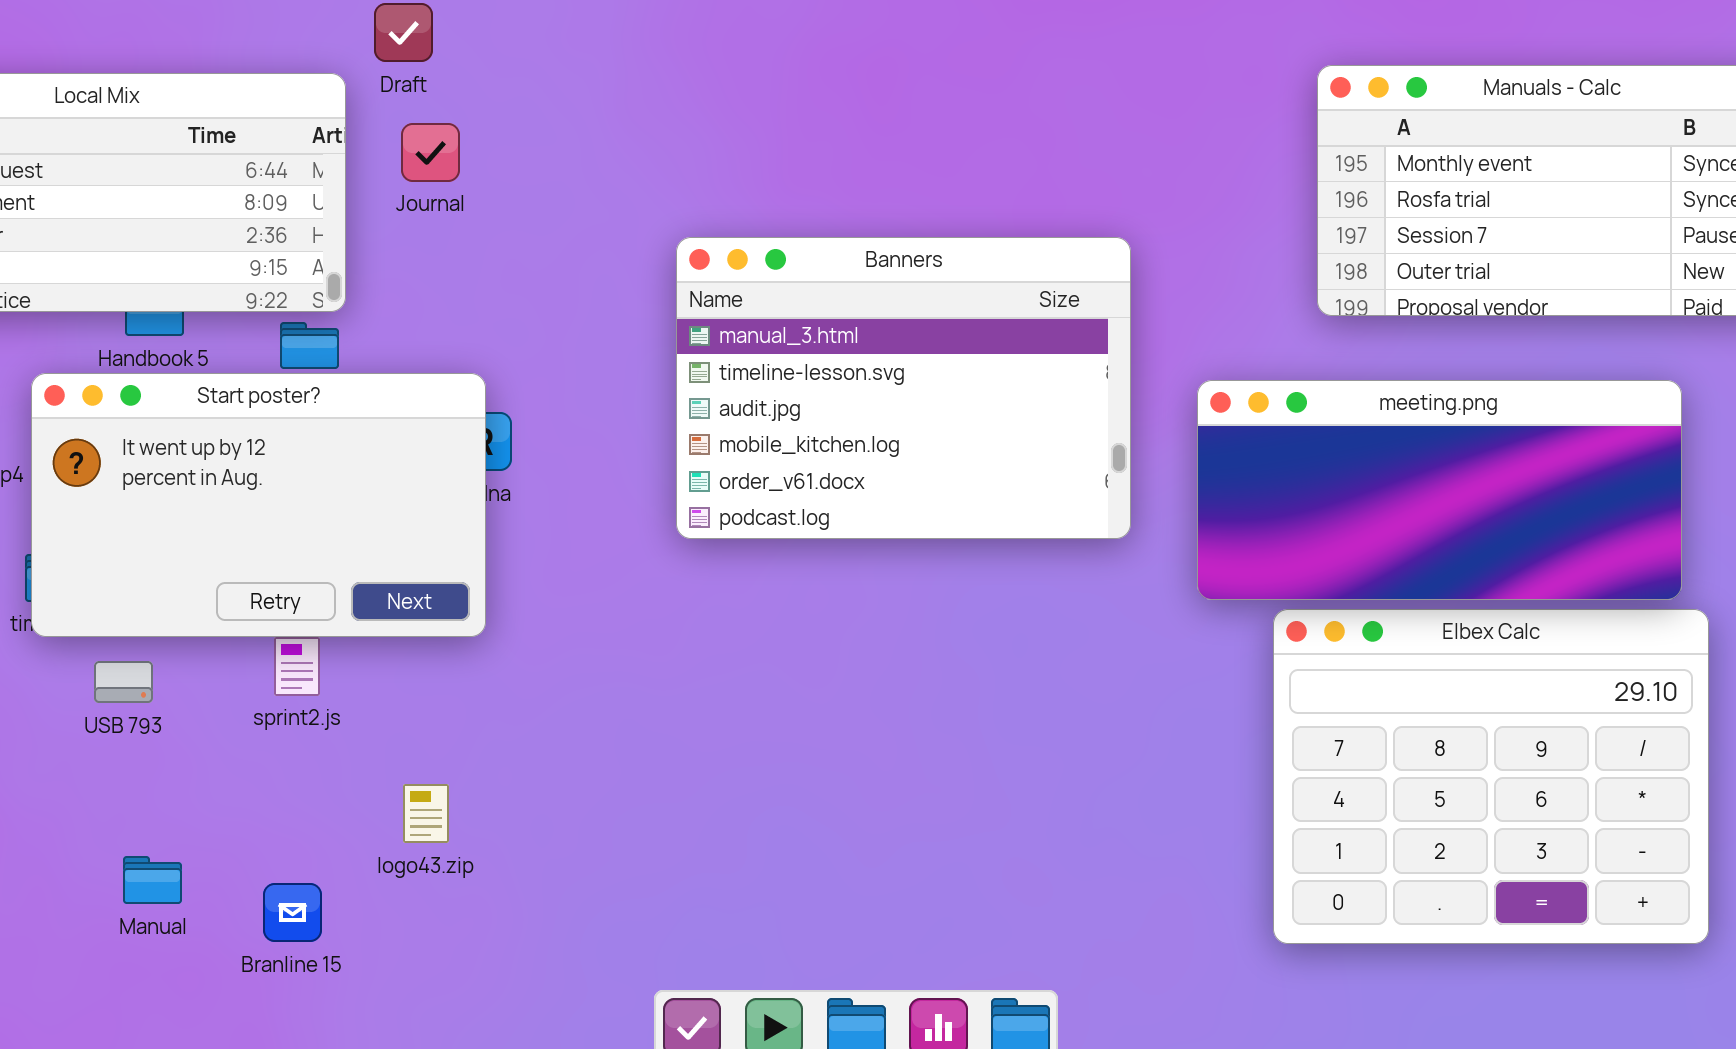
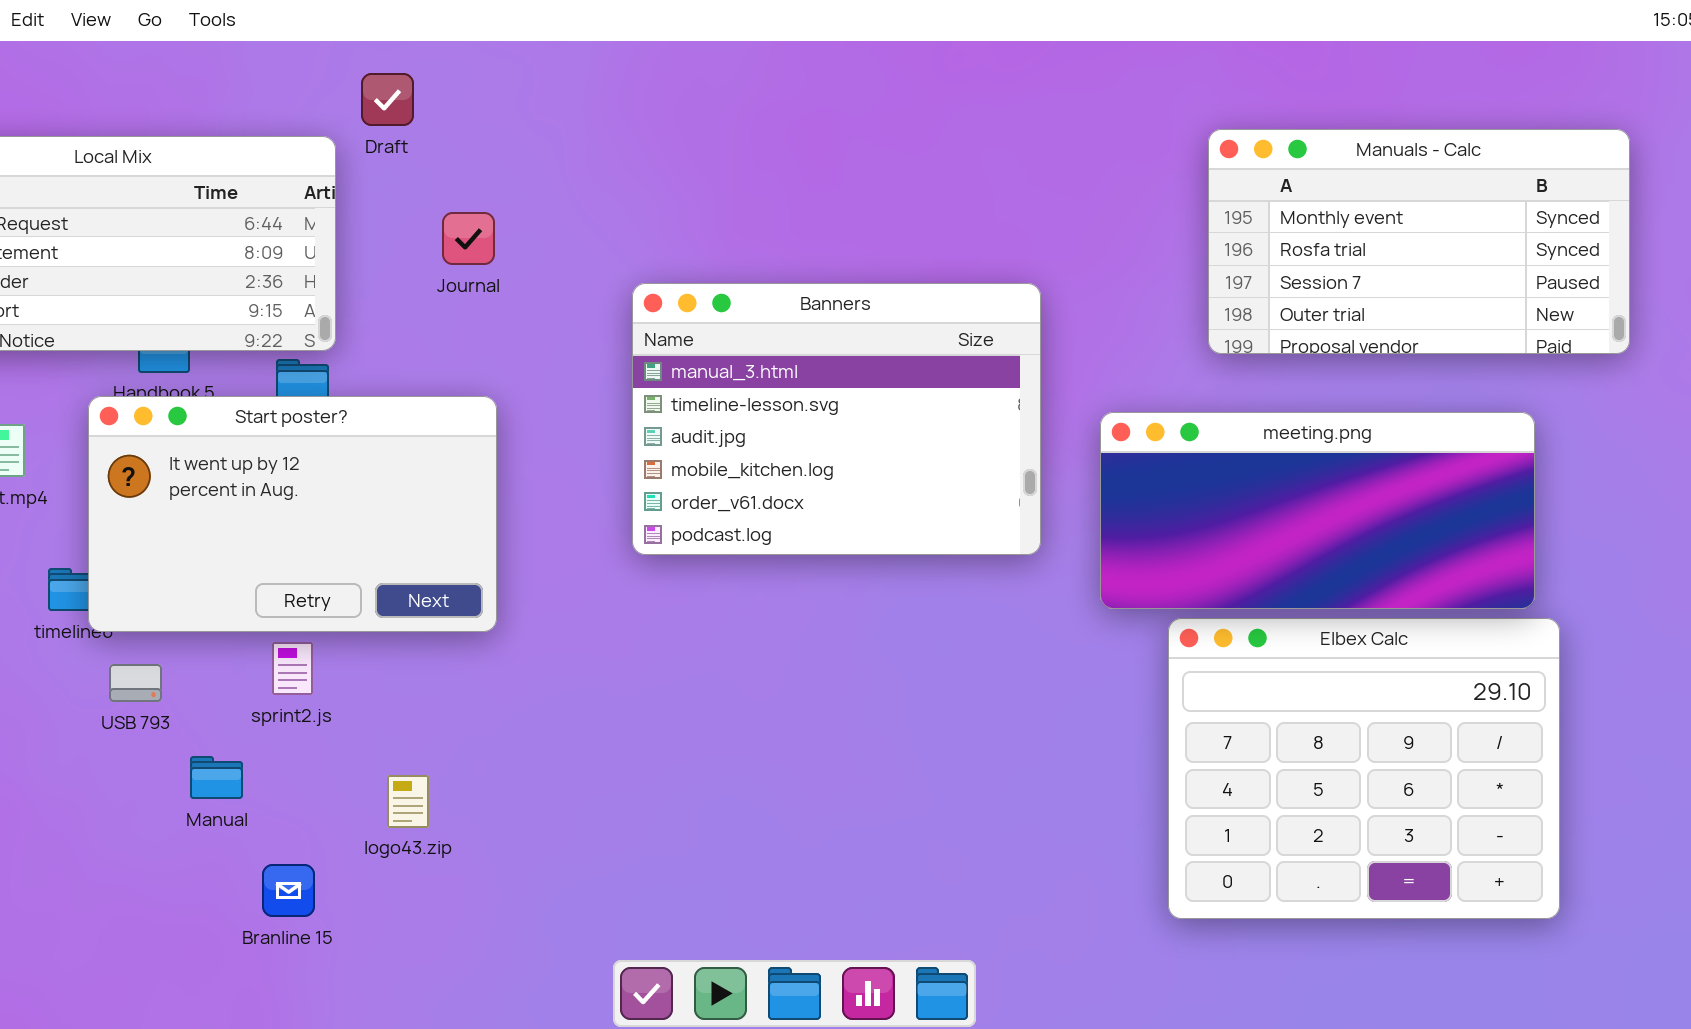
Journal: [401,123,460,182] -> [442,212,495,265], moved
Start poster?: [31,373,486,637] -> [88,396,497,632], moved
Manual: [123,856,182,904] -> [190,756,243,799], moved

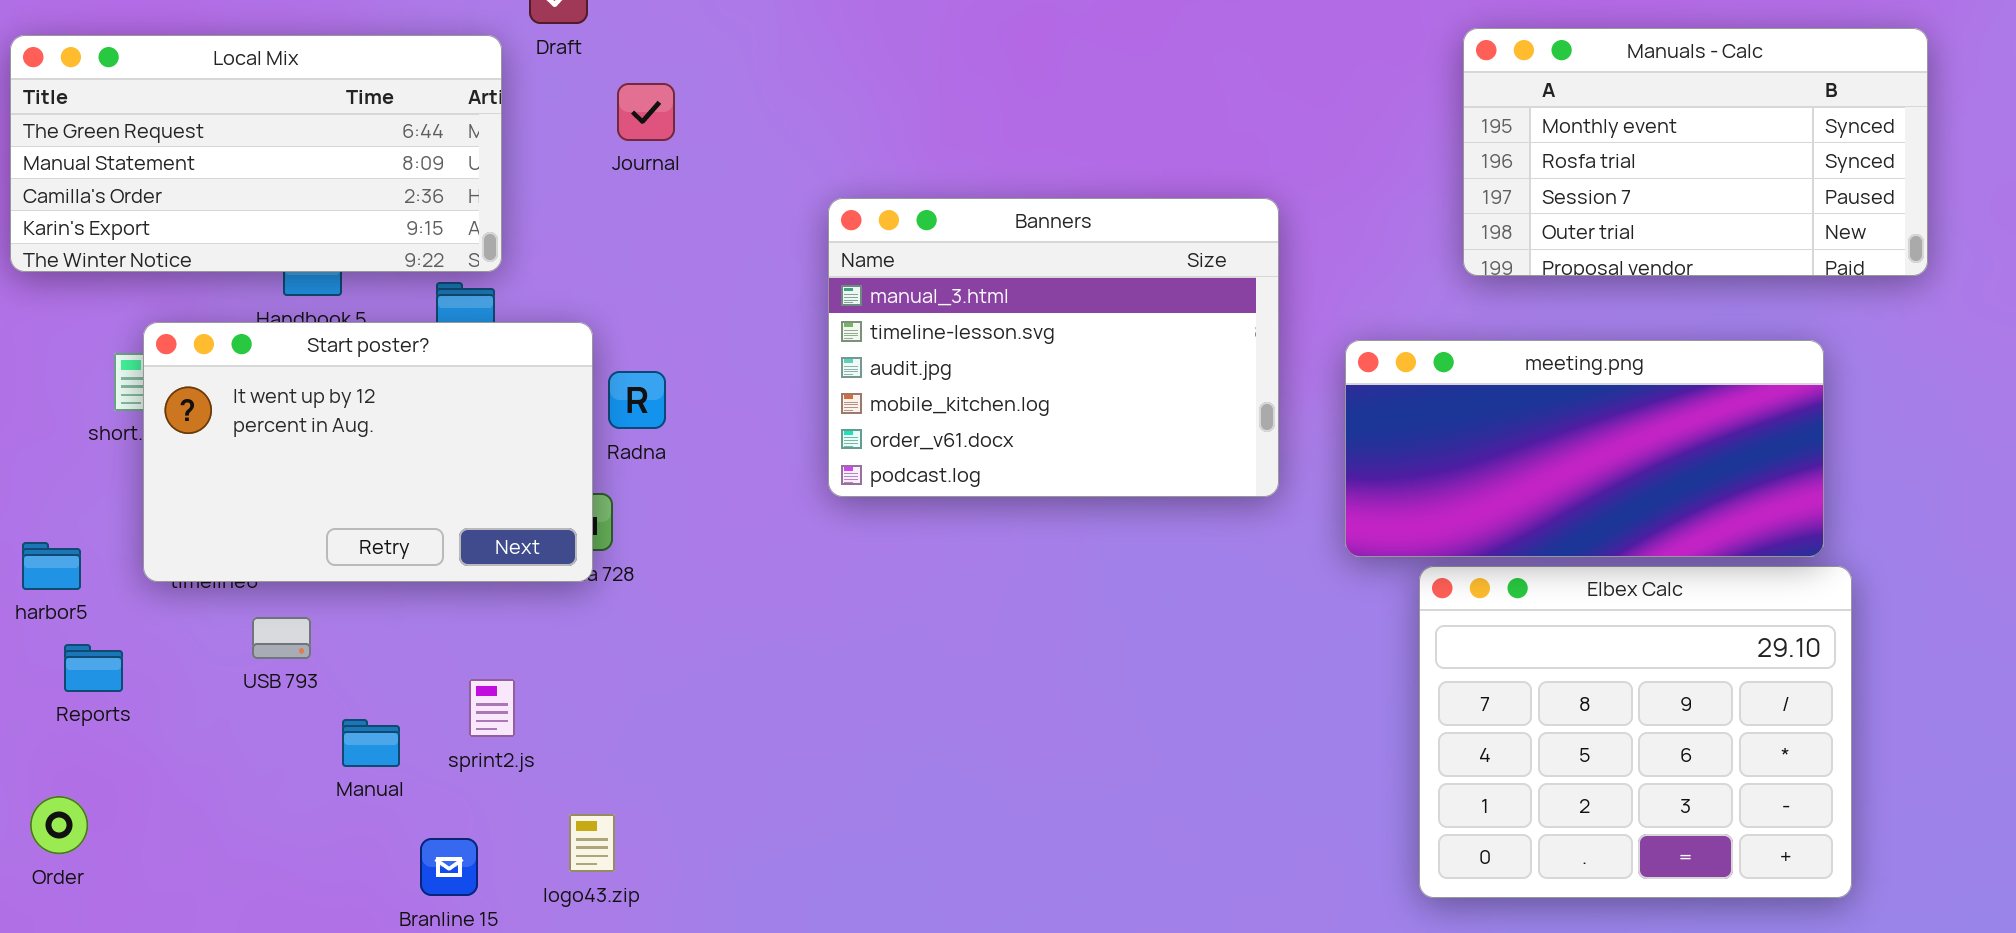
Journal: [442,212,495,265] -> [617,83,675,141], moved
Start poster?: [88,396,497,632] -> [143,322,593,582], moved
sprint2.js: [272,642,313,695] -> [469,679,515,737], moved
logo43.zip: [387,775,429,828] -> [569,814,615,872], moved

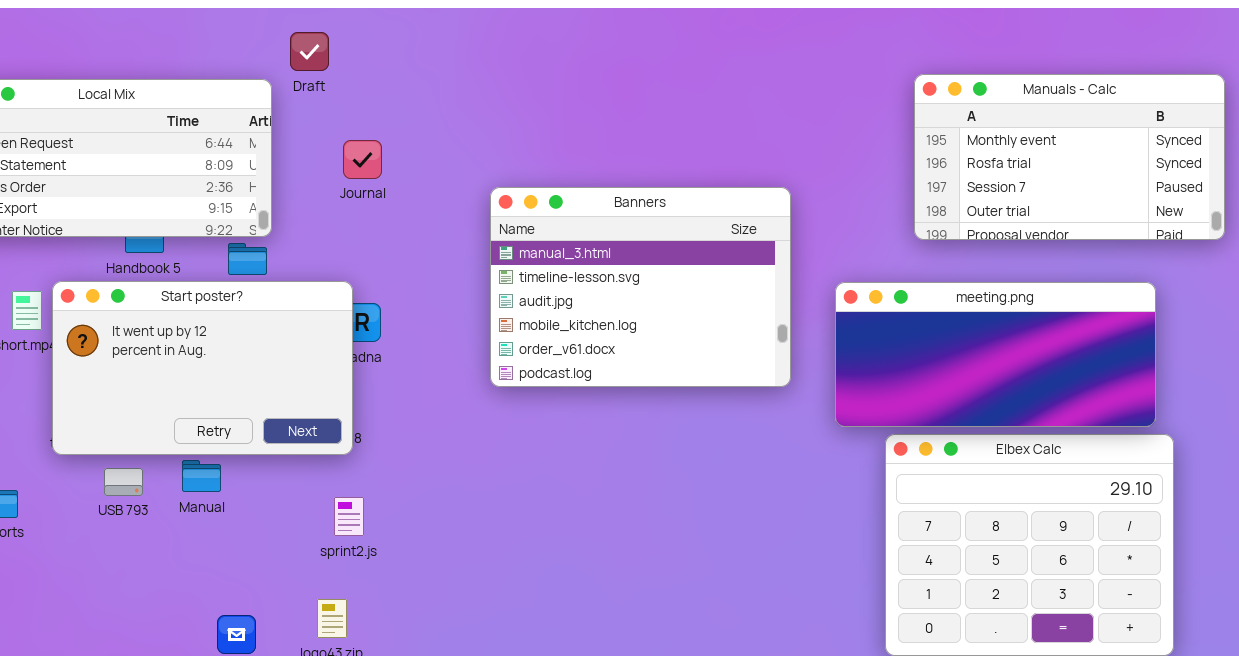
Journal: [617,83,675,141] -> [343,140,382,179], moved
Start poster?: [143,322,593,582] -> [52,281,353,455], moved
sprint2.js: [469,679,515,737] -> [334,497,364,536], moved
Manual: [342,719,400,767] -> [182,460,221,492], moved

